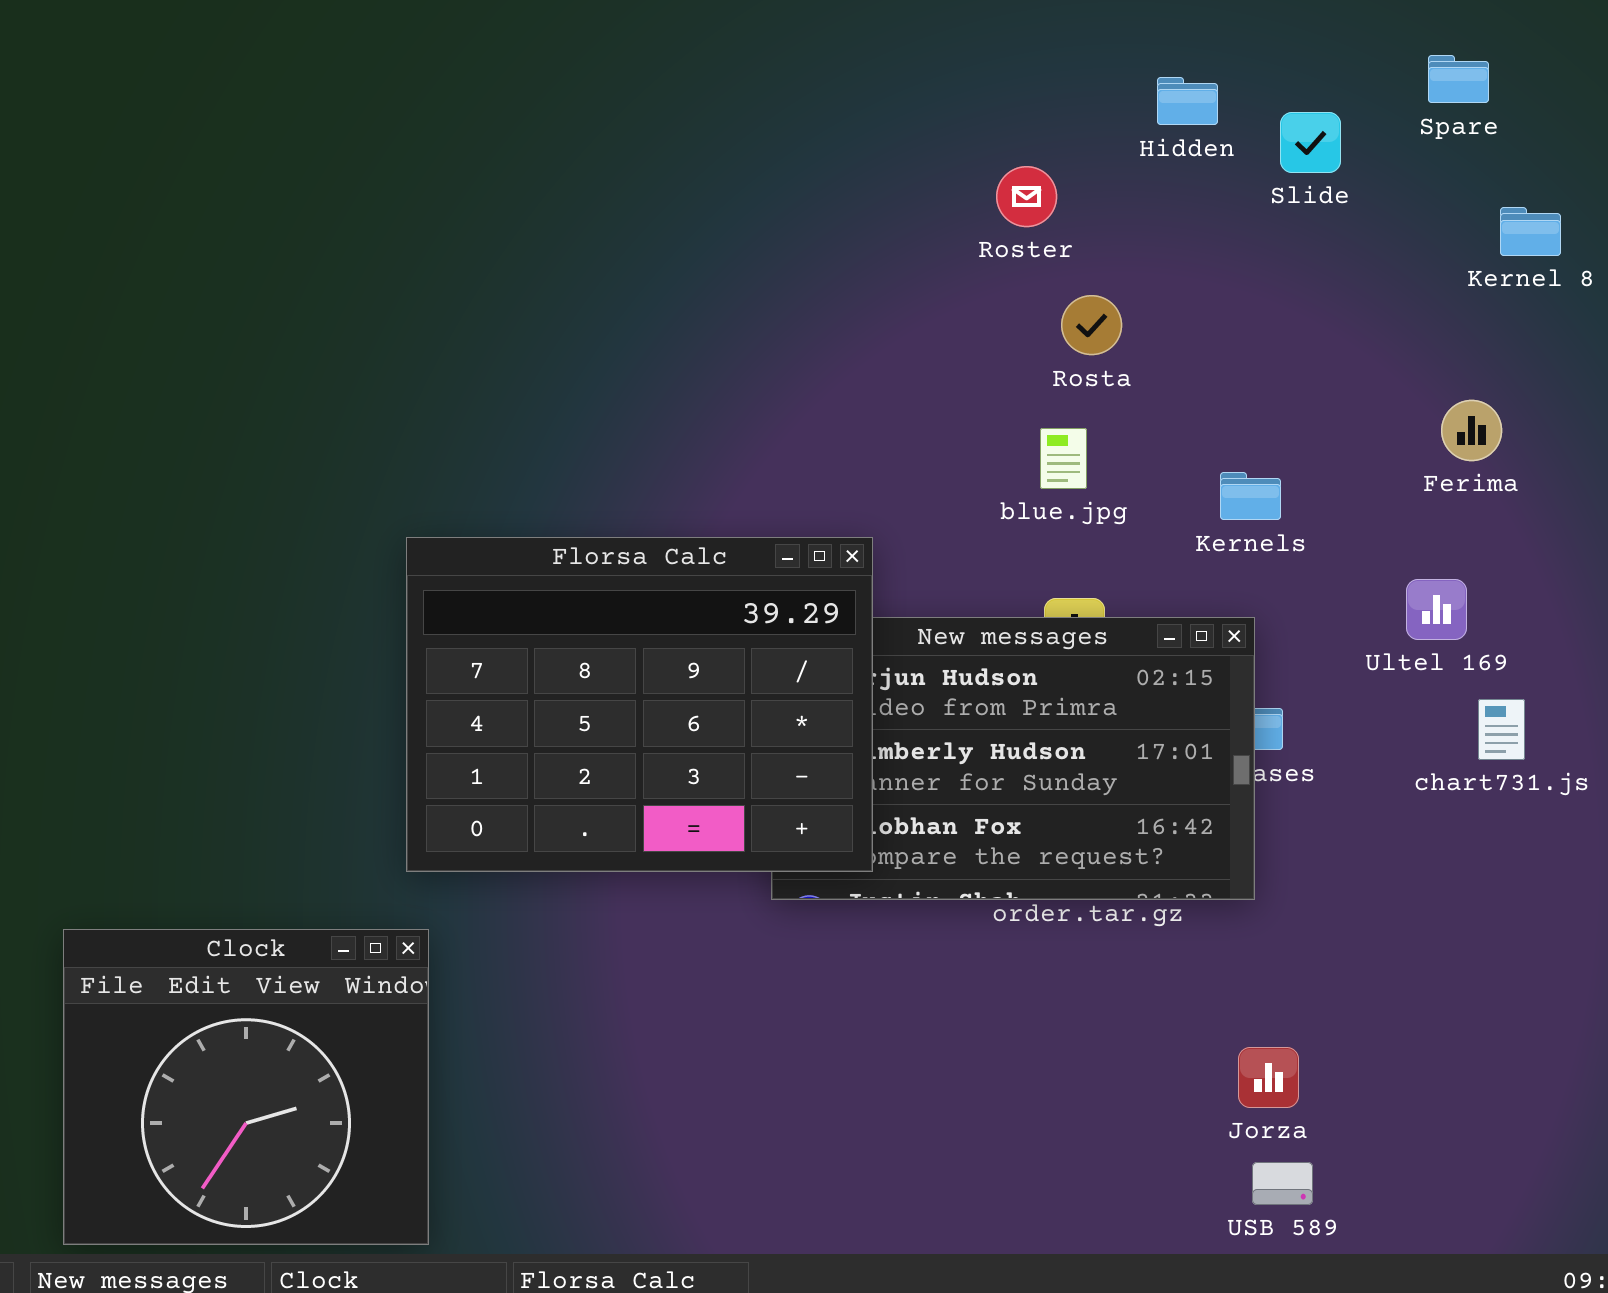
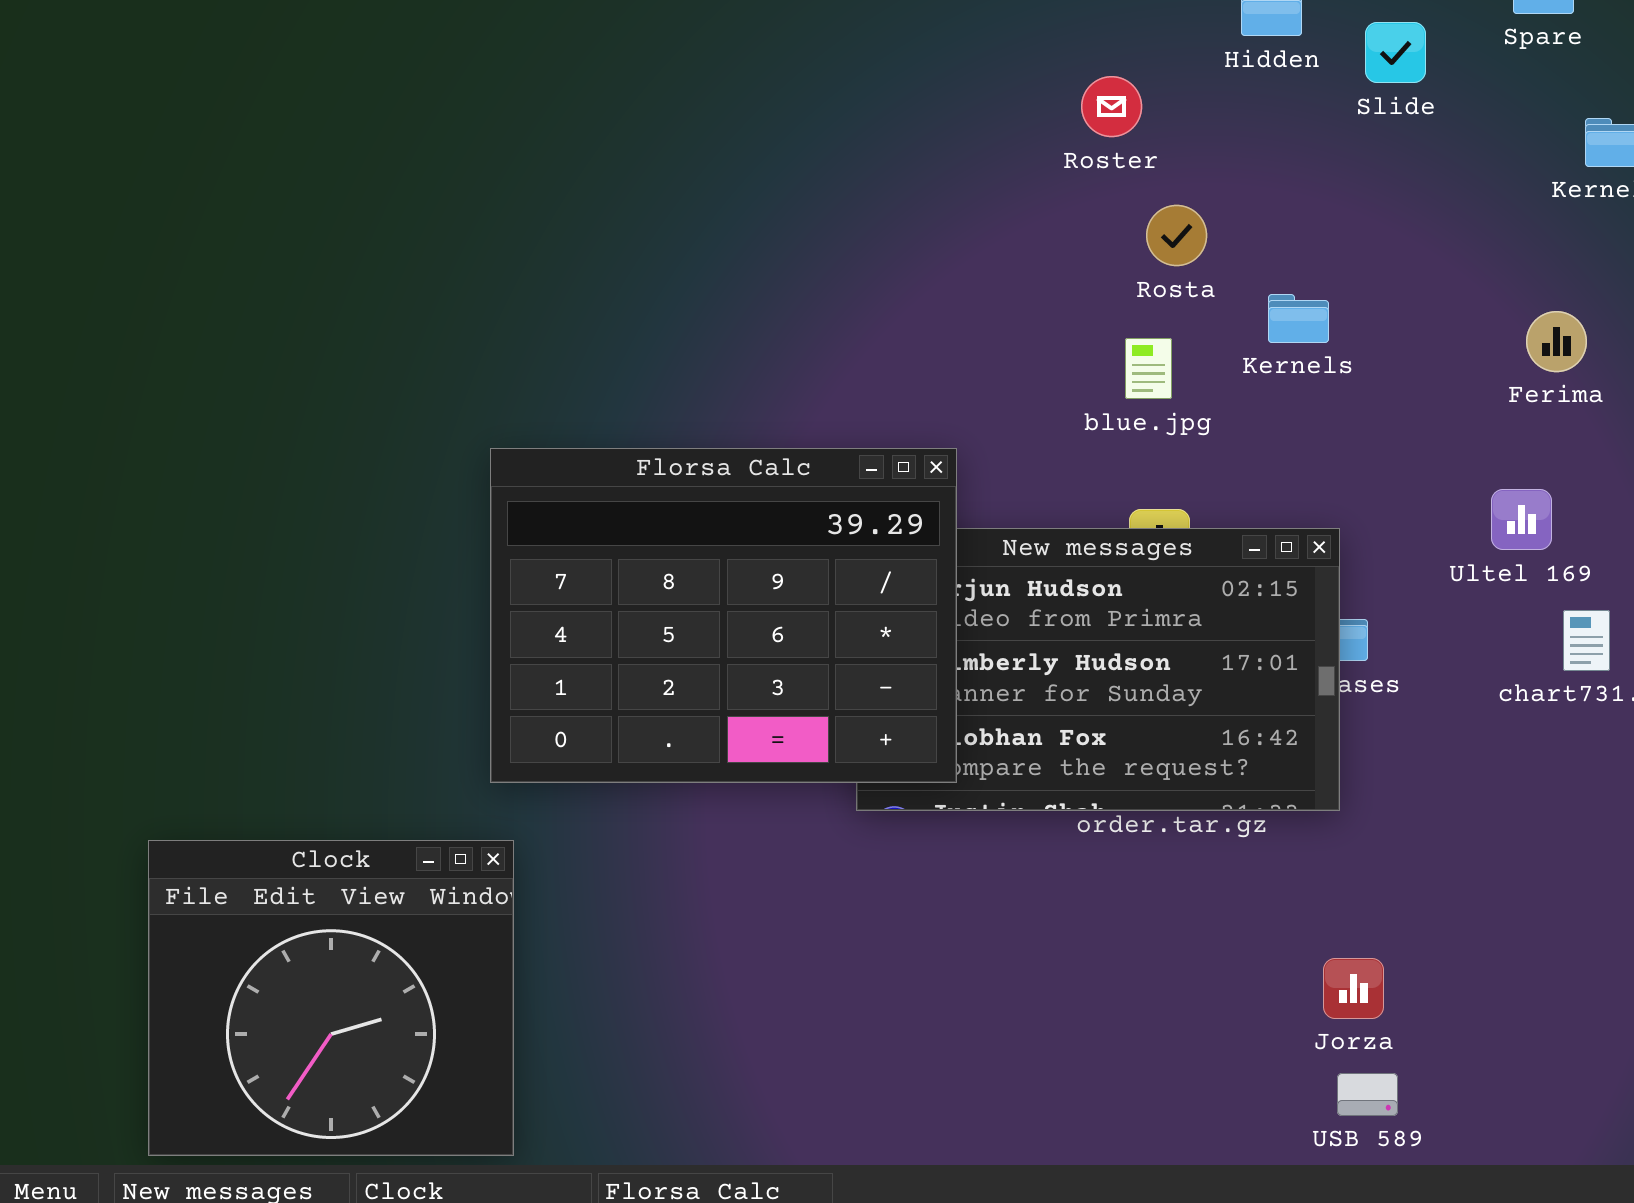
Kernels: [1220,472,1281,520] -> [1268,294,1329,343], moved

